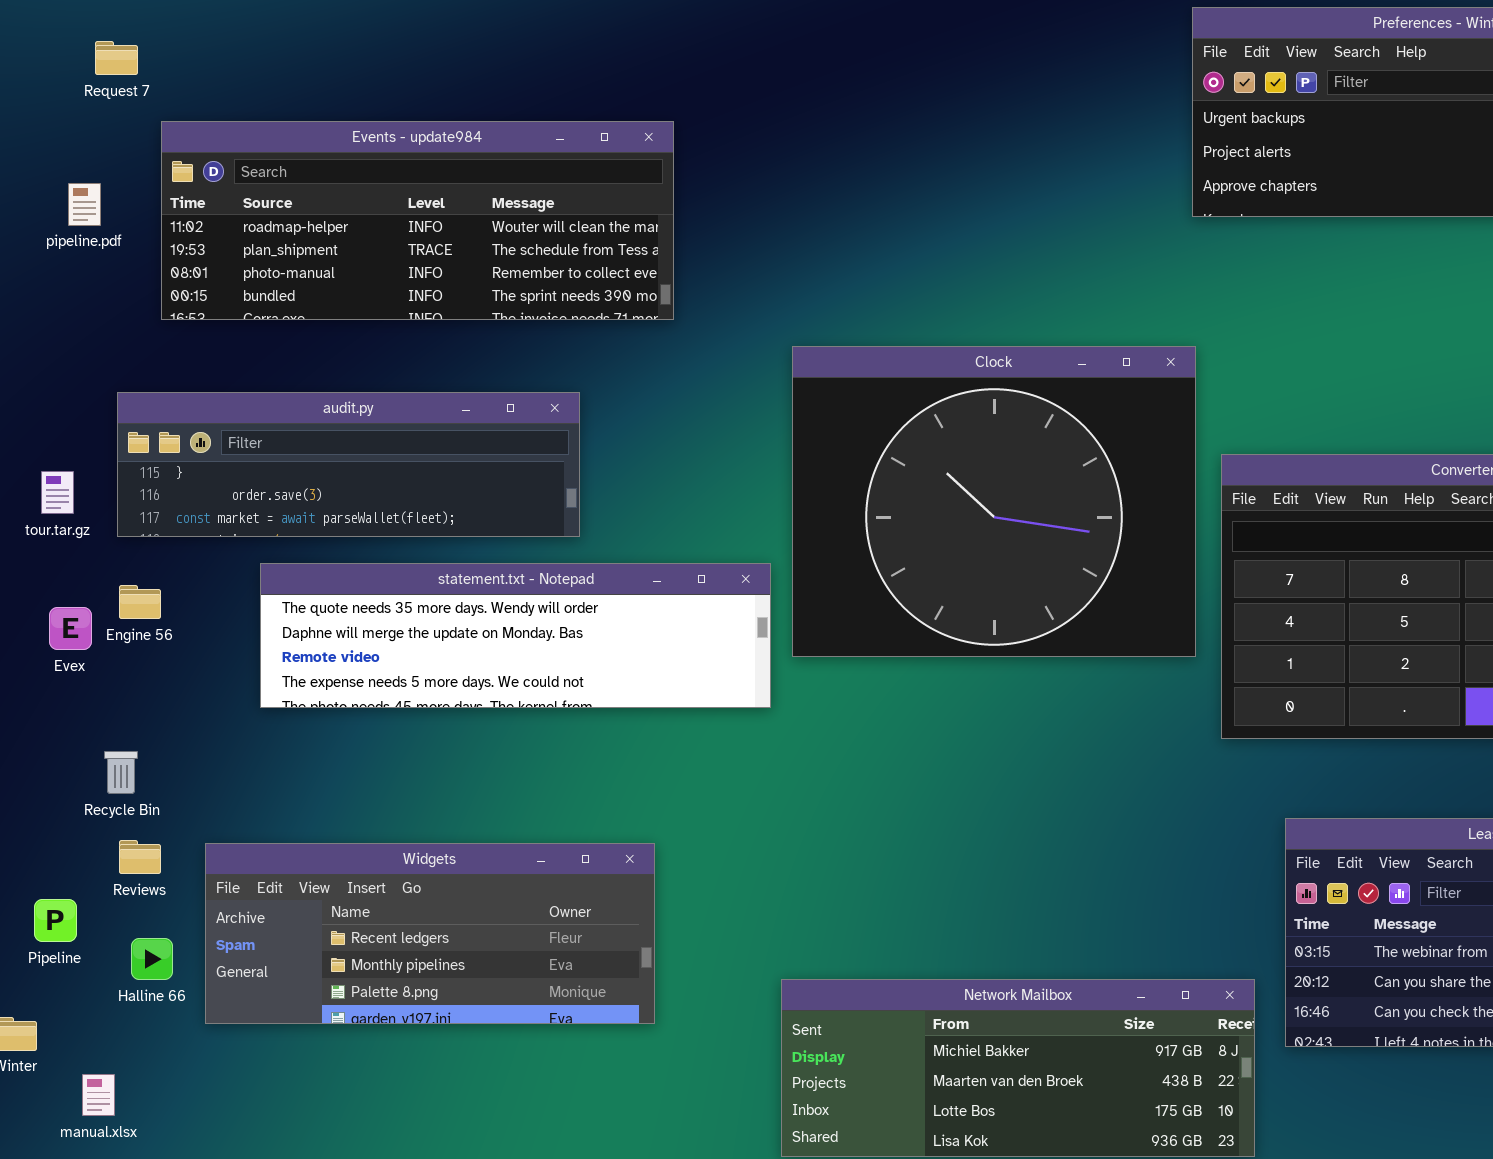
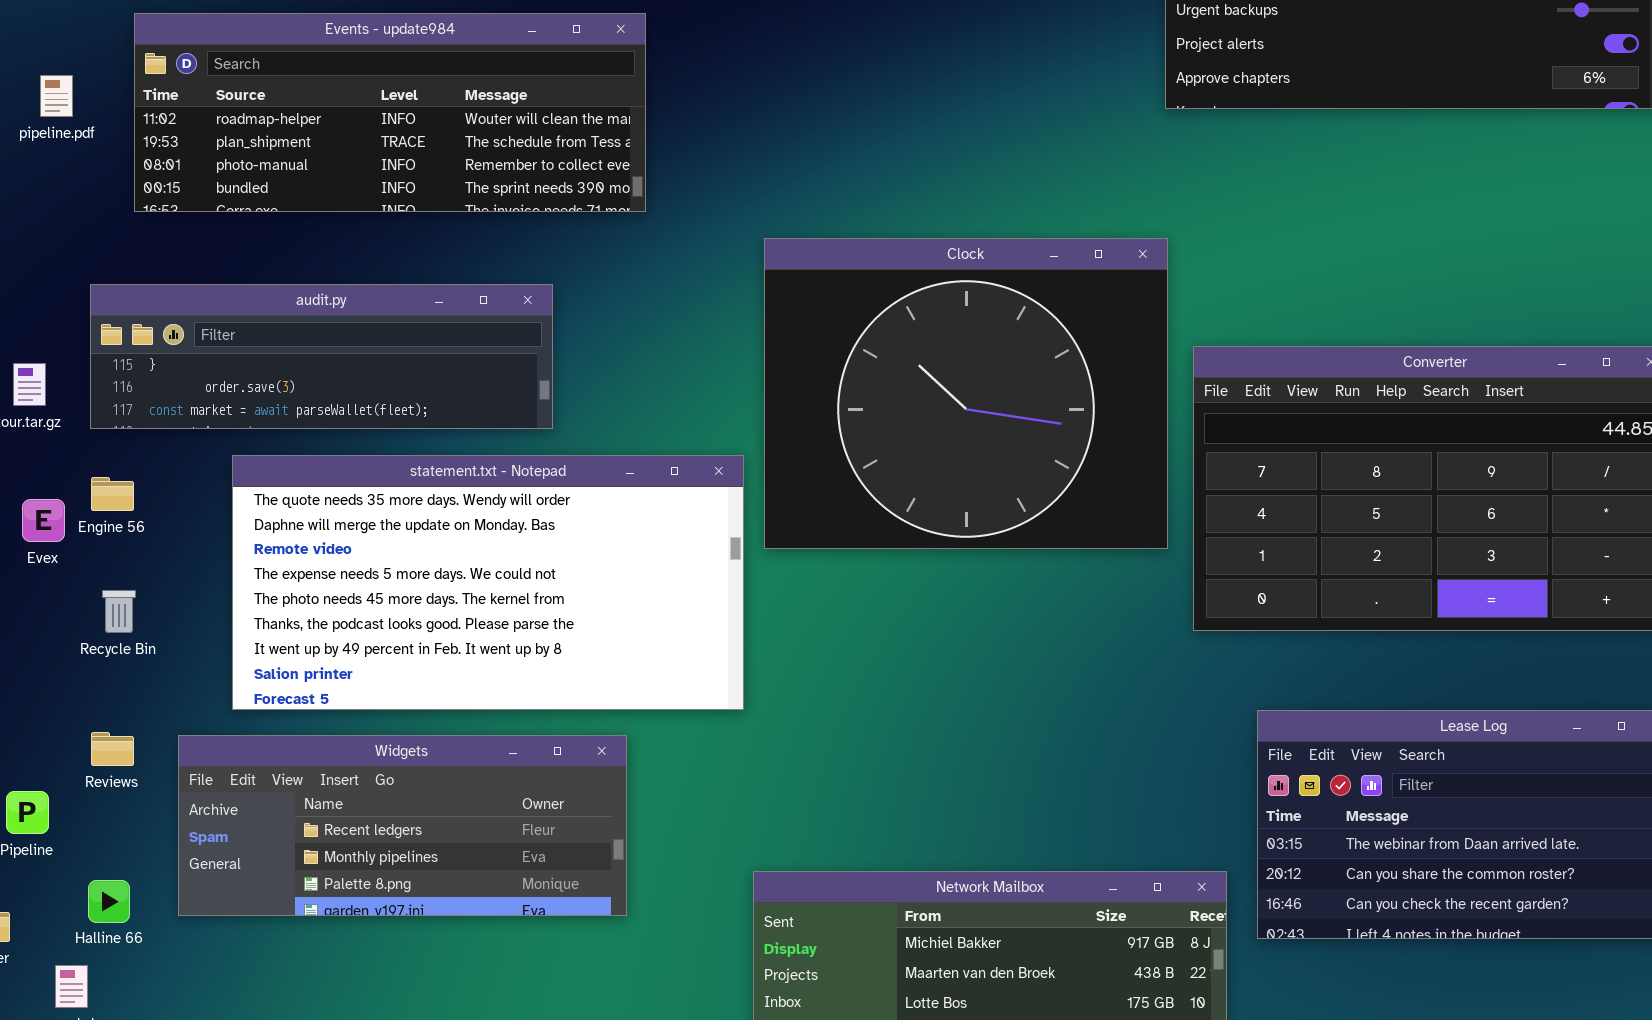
statement.txt - Notepad: [260,563,771,708] -> [232,455,744,710], resized
Recycle Bin: [104,751,138,794] -> [102,590,136,633], moved
Halline 66: [131,938,173,980] -> [88,880,130,923], moved

